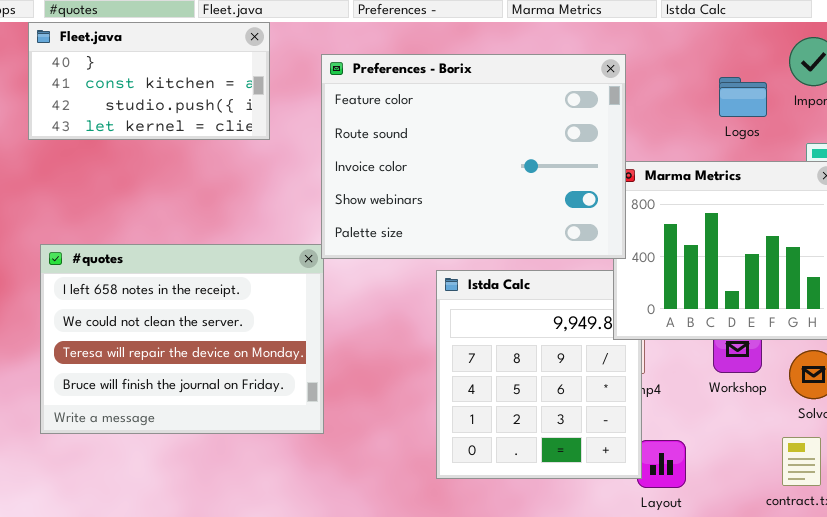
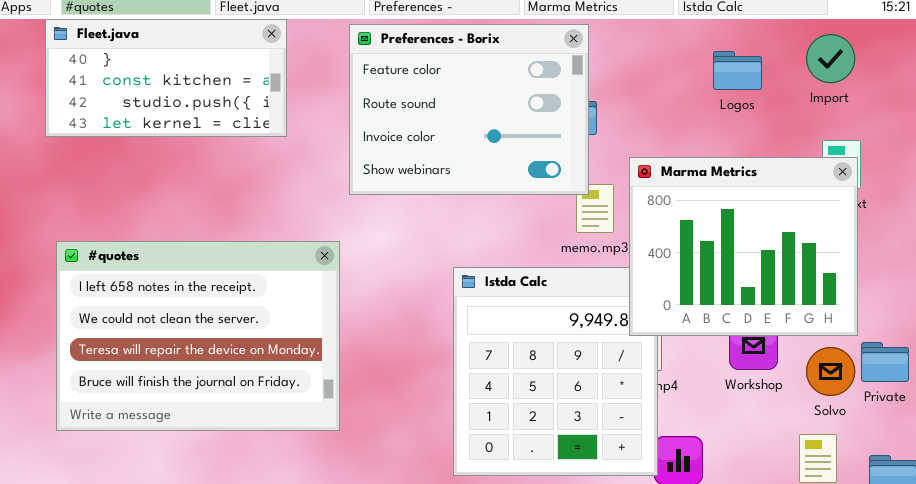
Preferences - Borix: [321,54,626,259] -> [349,24,589,195], moved, resized
Logos: [719,77,767,117] -> [713,51,762,90], moved

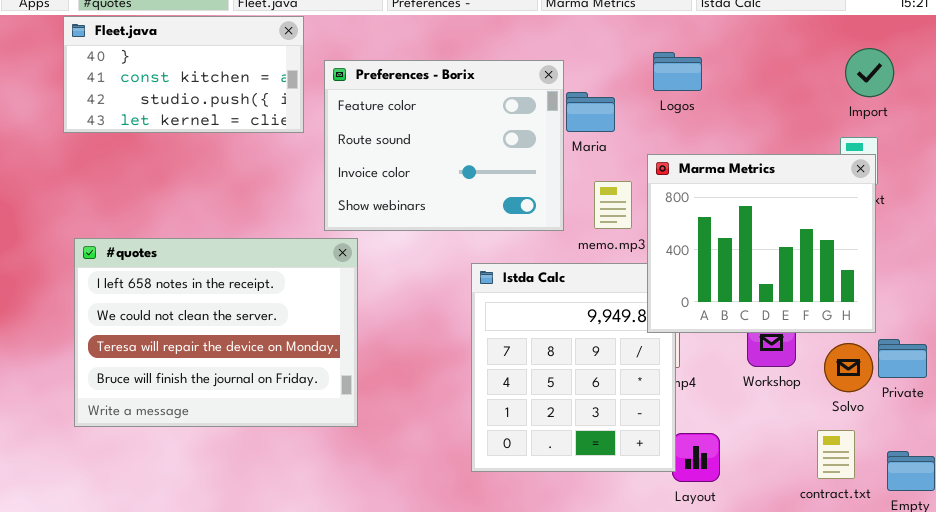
Preferences - Borix: [349,24,589,195] -> [324,60,564,231], moved
Import: [806,34,855,83] -> [845,48,894,97], moved
Logos: [713,51,762,90] -> [653,52,702,91], moved

